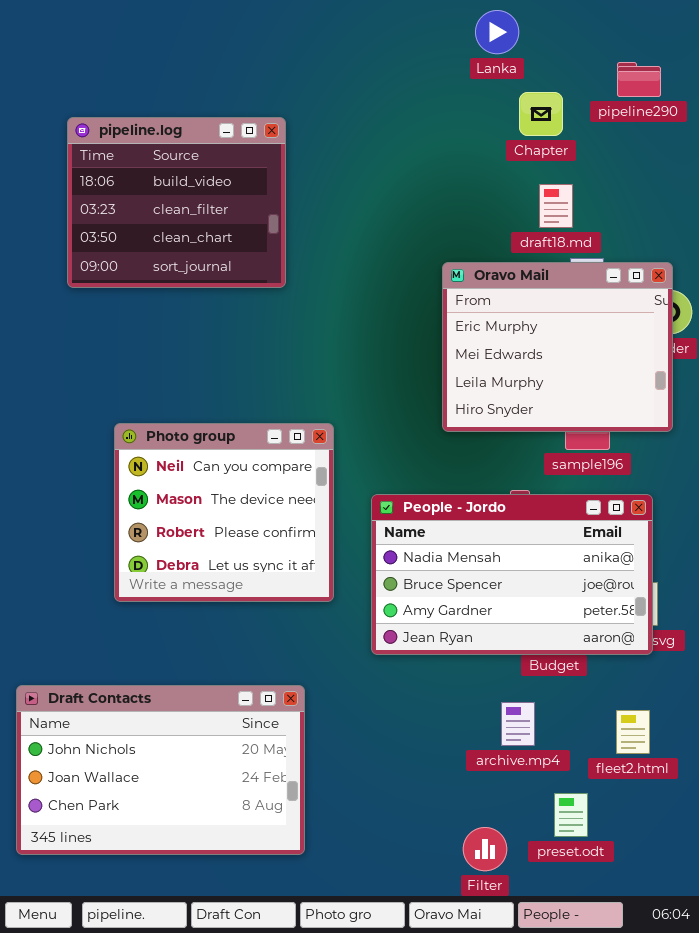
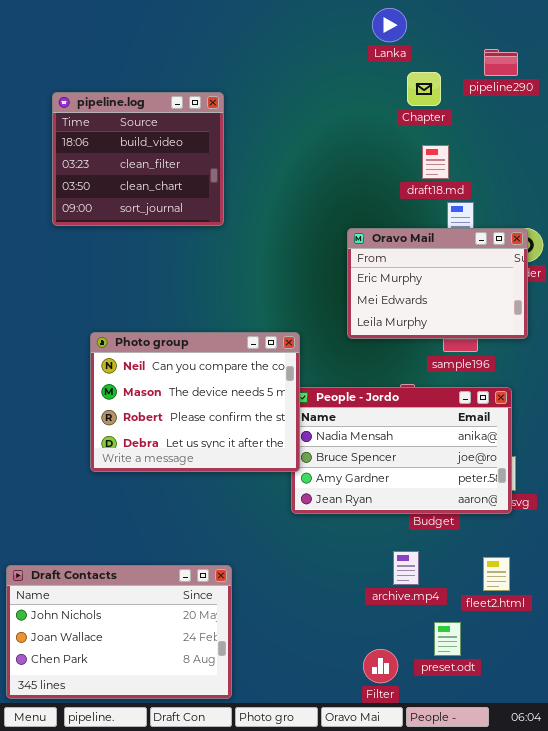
Oravo Mail: [442,262,673,432] -> [347,228,528,339], resized
Photo group: [114,423,334,602] -> [90,332,300,472], resized
Draft Contacts: [16,685,305,855] -> [6,565,232,699], moved

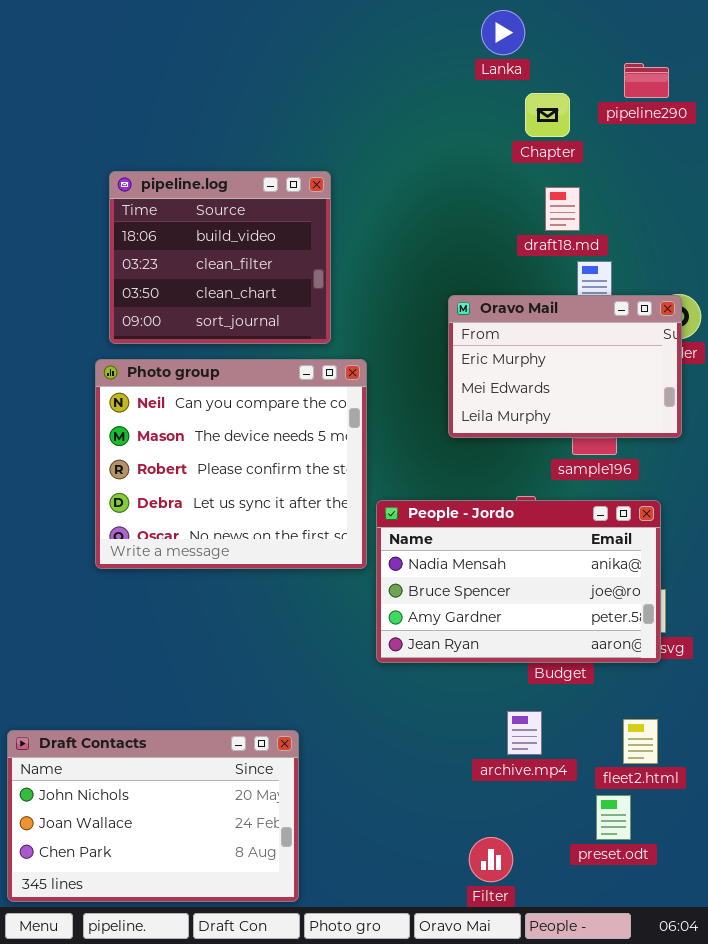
pipeline.log: [52,92,224,226] -> [109,171,331,344], moved
Photo group: [90,332,300,472] -> [95,359,367,569], moved, resized
preset.odt: [434,622,461,656] -> [596,795,631,840], moved

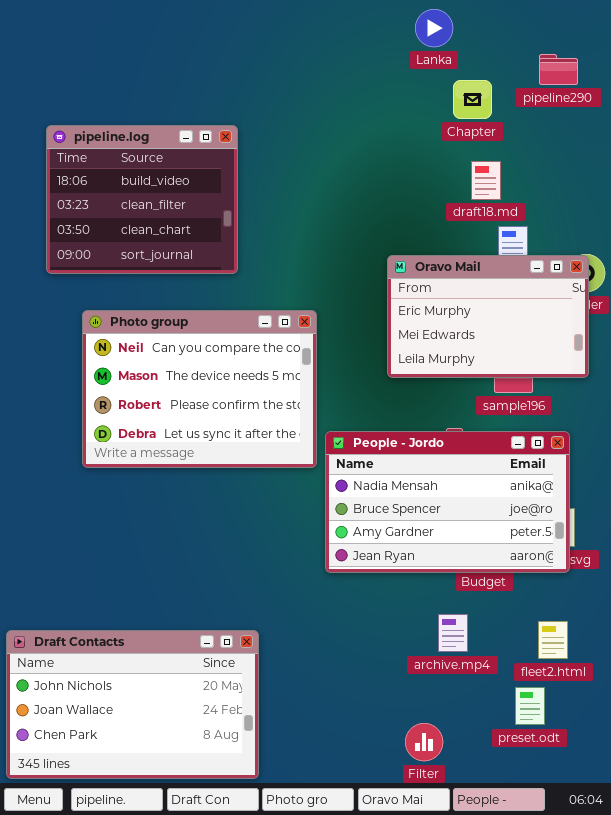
pipeline.log: [109,171,331,344] -> [46,125,238,274], moved
Photo group: [95,359,367,569] -> [82,310,317,468], resized

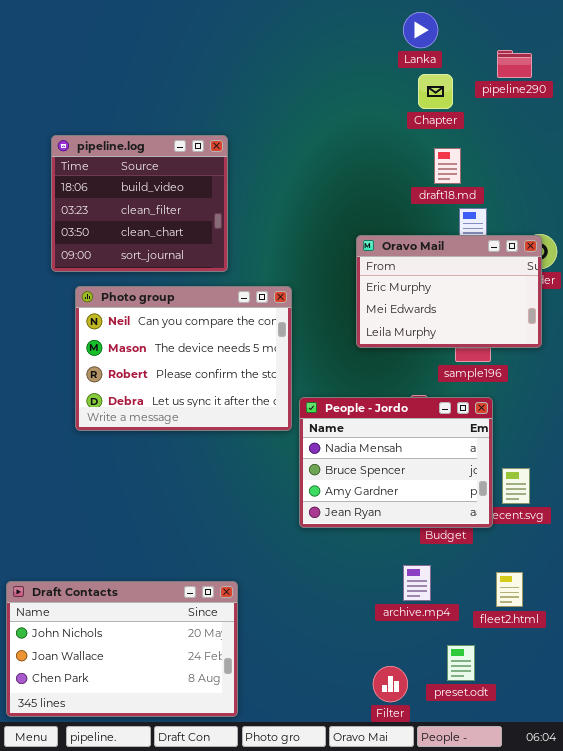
Lanka: [415,9,453,47] -> [403,12,438,48], moved
pipeline.log: [46,125,238,274] -> [51,135,228,272], moved
People - Jordo: [325,431,570,573] -> [299,397,493,528], resized
preset.odt: [515,687,545,725] -> [447,645,475,681], moved

